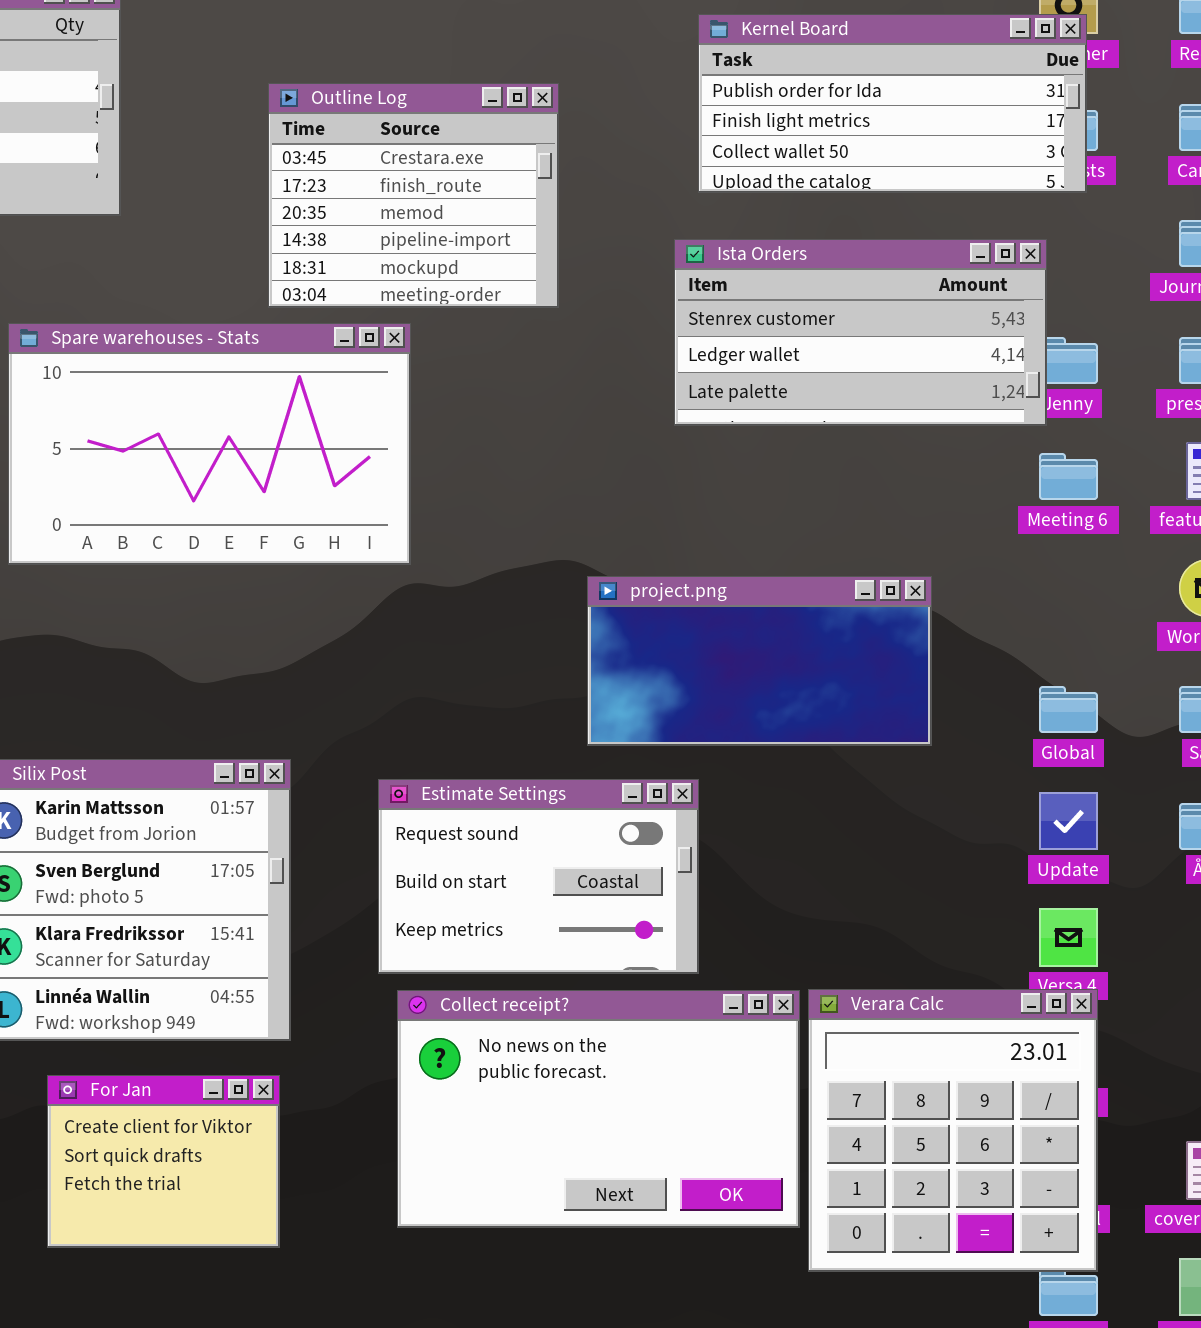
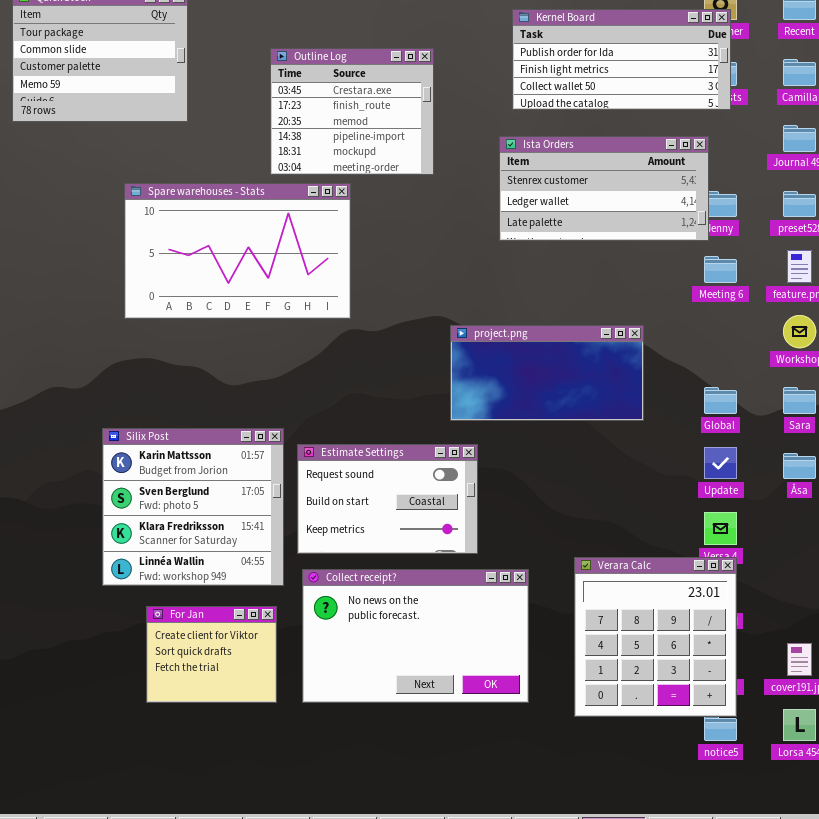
Estimate Settings: [378,779,699,974] -> [297,444,478,554], moved
Collect receipt?: [397,990,800,1228] -> [302,569,529,703], moved

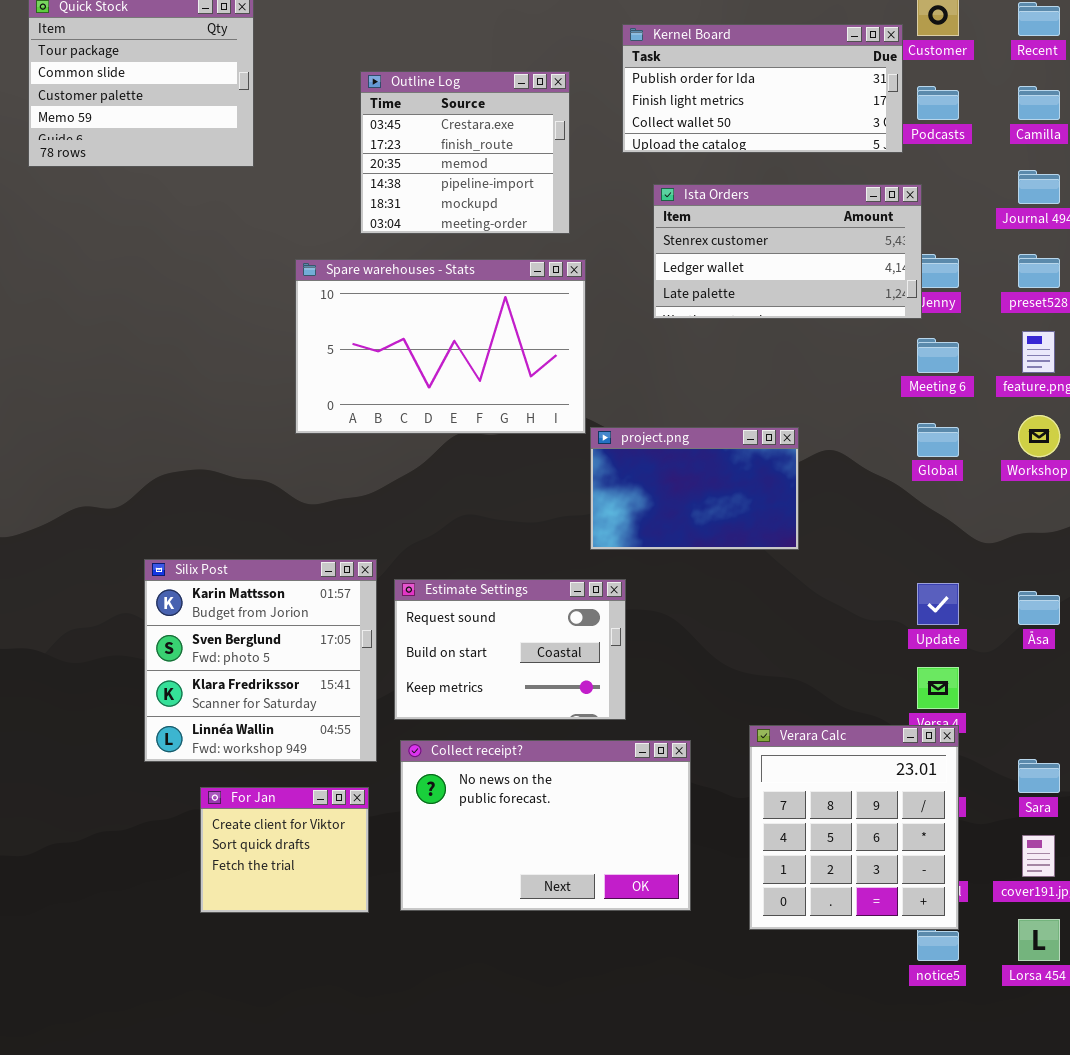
Kernel Board: [512,9,731,110] -> [622,24,903,153], moved
Spare warehouses - Stats: [124,183,351,319] -> [295,259,586,434], moved
project.png: [450,325,644,421] -> [590,427,799,550], resized
Global: [704,387,737,414] -> [917,423,959,457], moved
Sara: [783,387,816,414] -> [1018,759,1060,793], moved

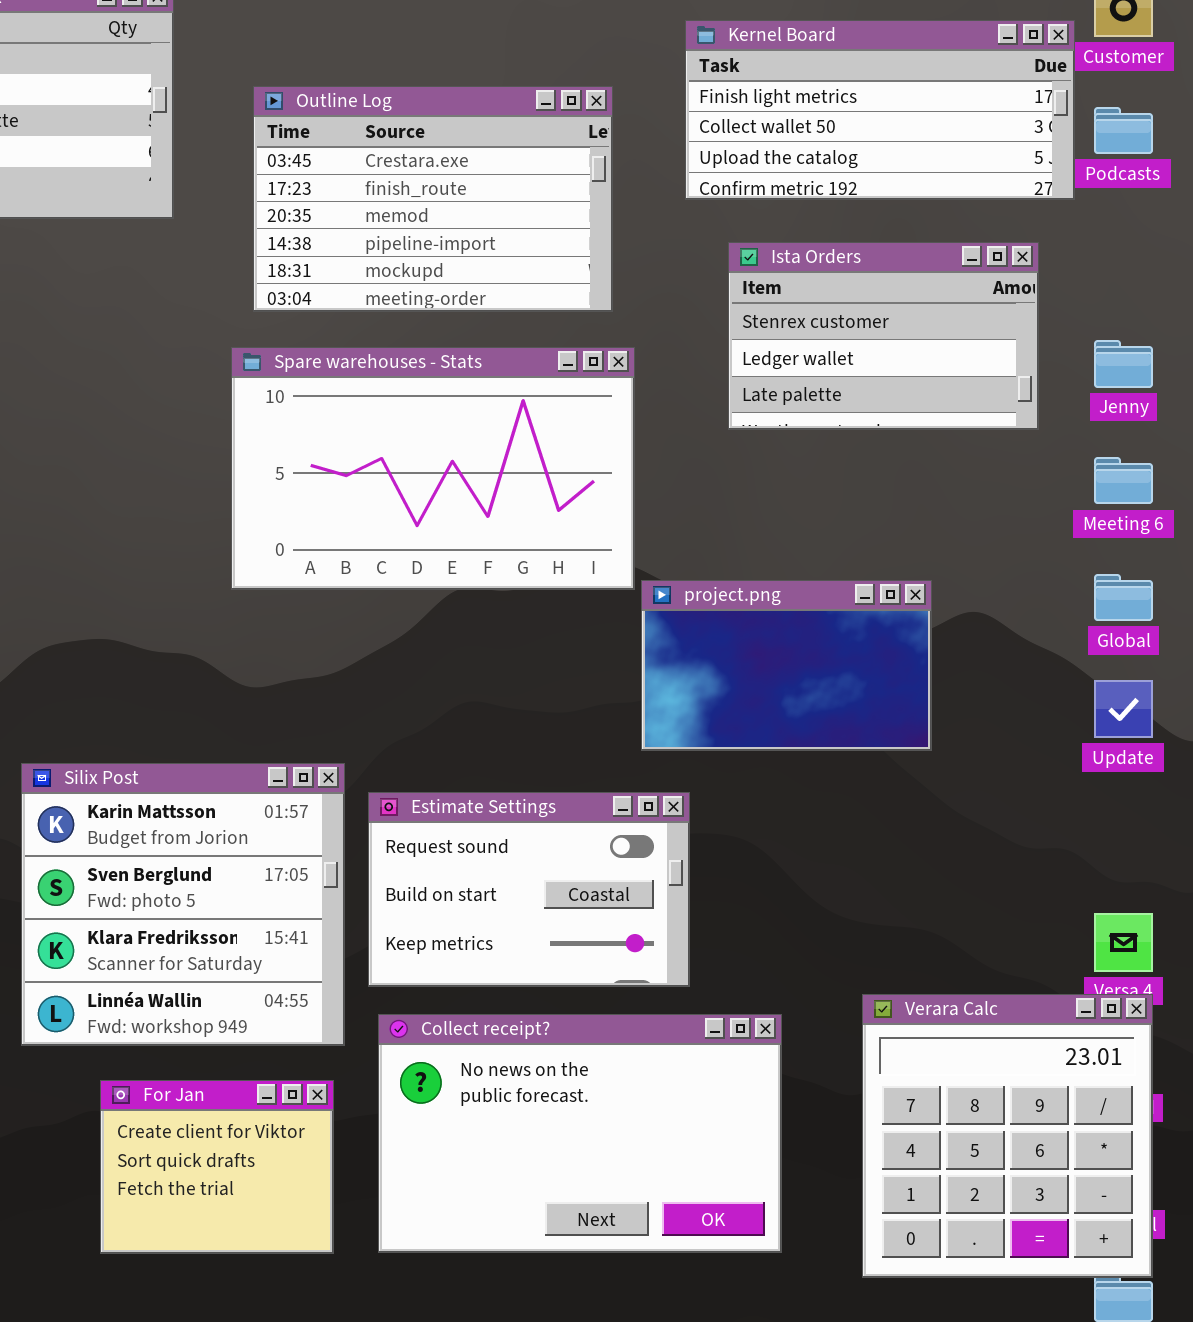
Kernel Board: [622,24,903,153] -> [685,20,1075,200], scrolled down 1 row
Outline Log: [360,71,570,234] -> [253,86,613,312], resized
Ista Orders: [653,184,922,319] -> [728,242,1039,430], resized
Update: [917,583,959,625] -> [1094,680,1153,738], moved

